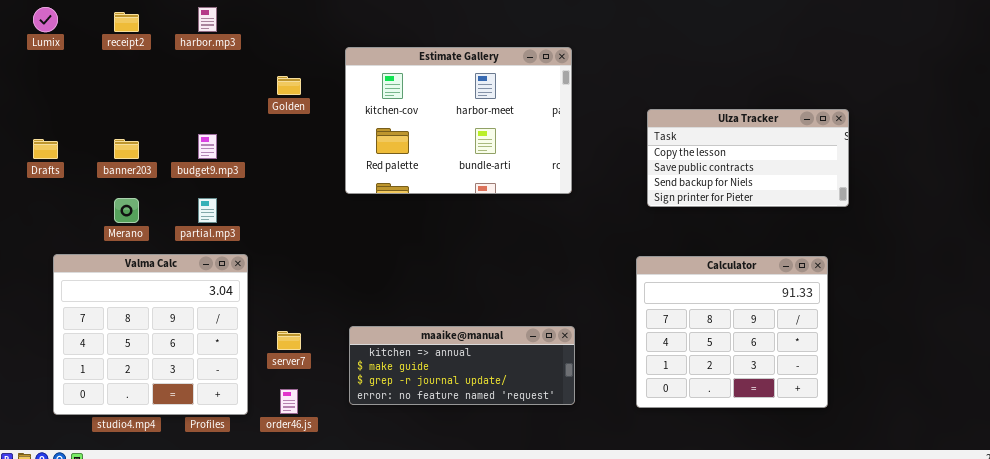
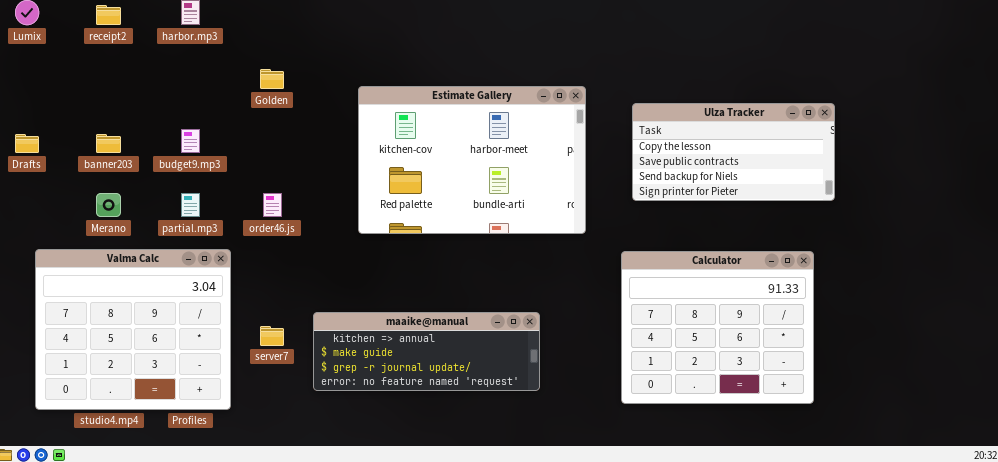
Estimate Gallery: [345,47,572,194] -> [358,86,586,234], moved
maaike@manual: [349,326,575,405] -> [313,312,540,391], moved
order46.js: [280,389,298,414] -> [263,193,282,217], moved

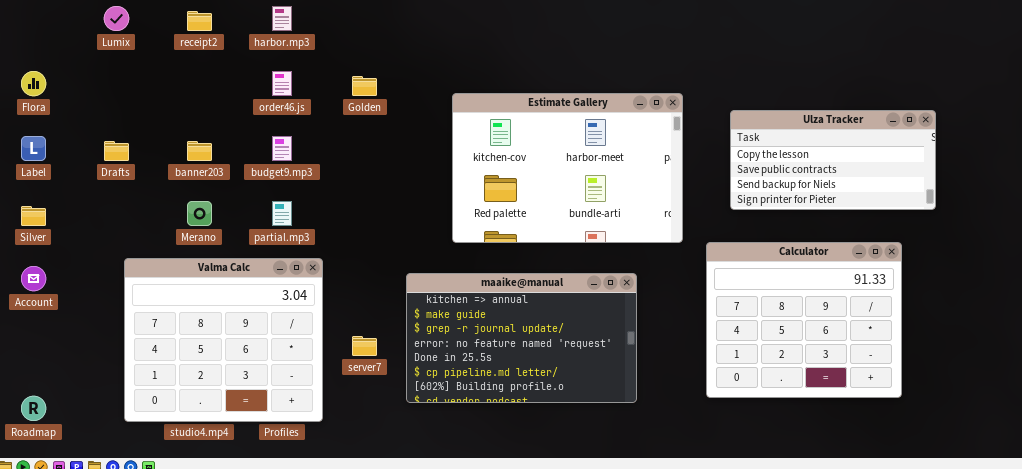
order46.js: [263,193,282,217] -> [272,71,292,96], moved
Calculator: [621,251,814,404] -> [706,242,902,398], moved
maaike@manual: [313,312,540,391] -> [406,273,637,403], resized

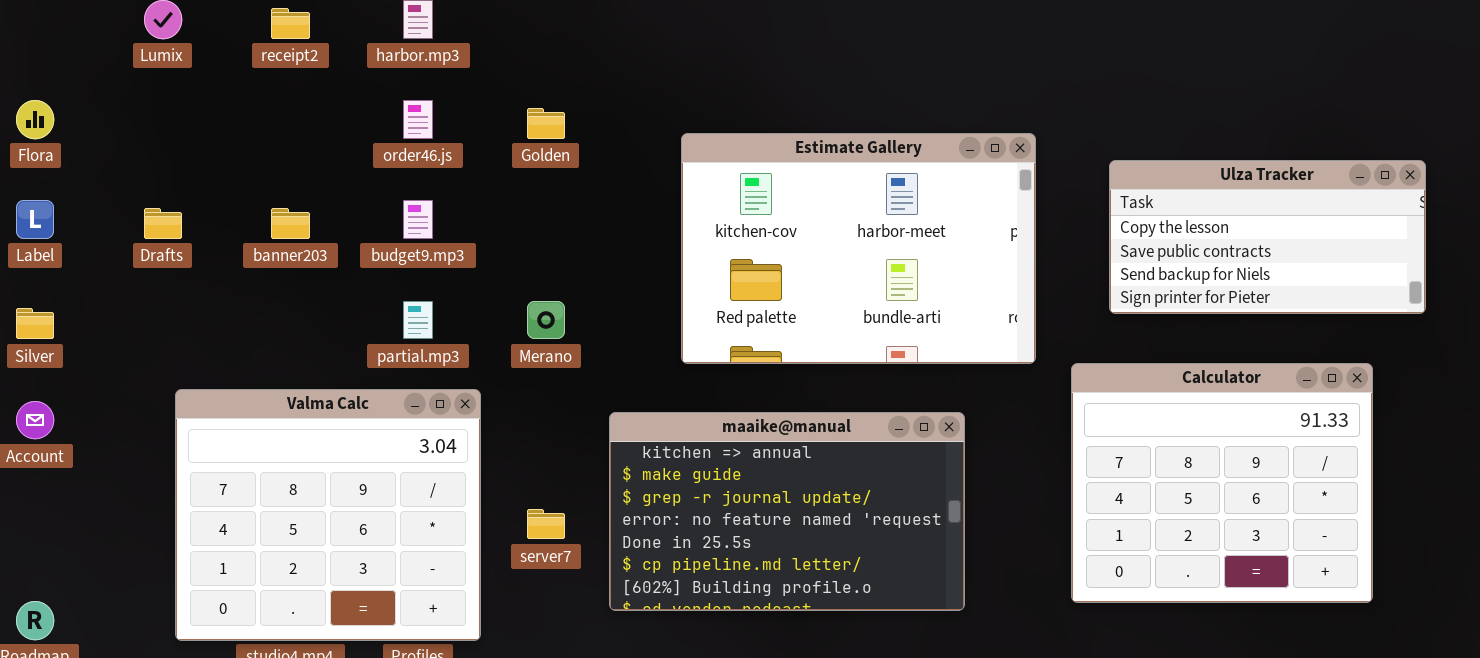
Merano: [187,201,212,226] -> [527,301,565,339], moved

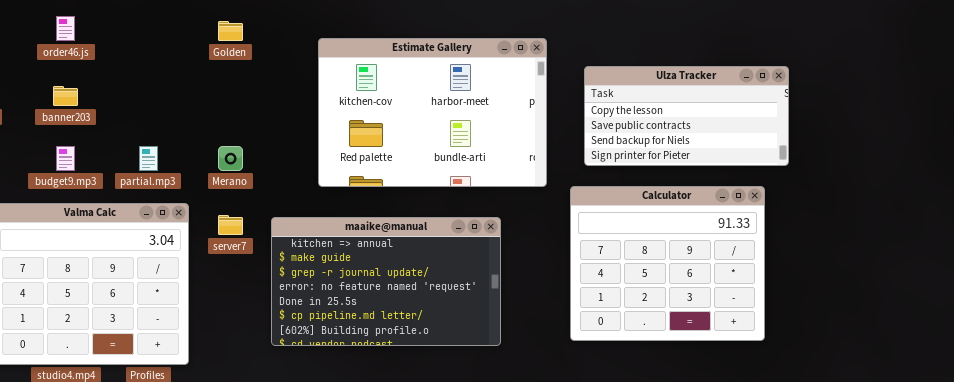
order46.js: [403,100,433,139] -> [56,16,75,41], moved
Ulza Tracker: [1109,160,1426,314] -> [584,66,789,166], moved
budget9.mp3: [403,200,433,239] -> [56,146,75,171], moved
server7: [527,509,565,539] -> [218,215,243,235], moved

